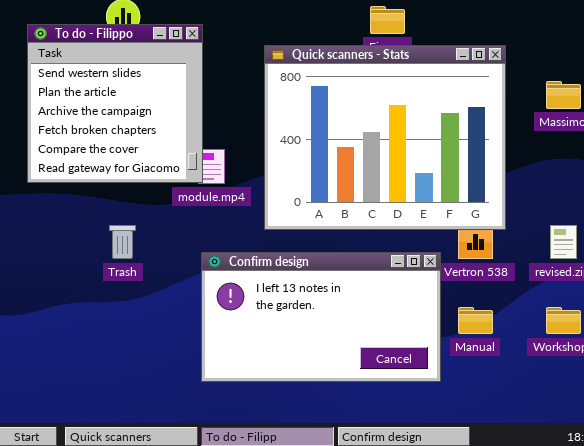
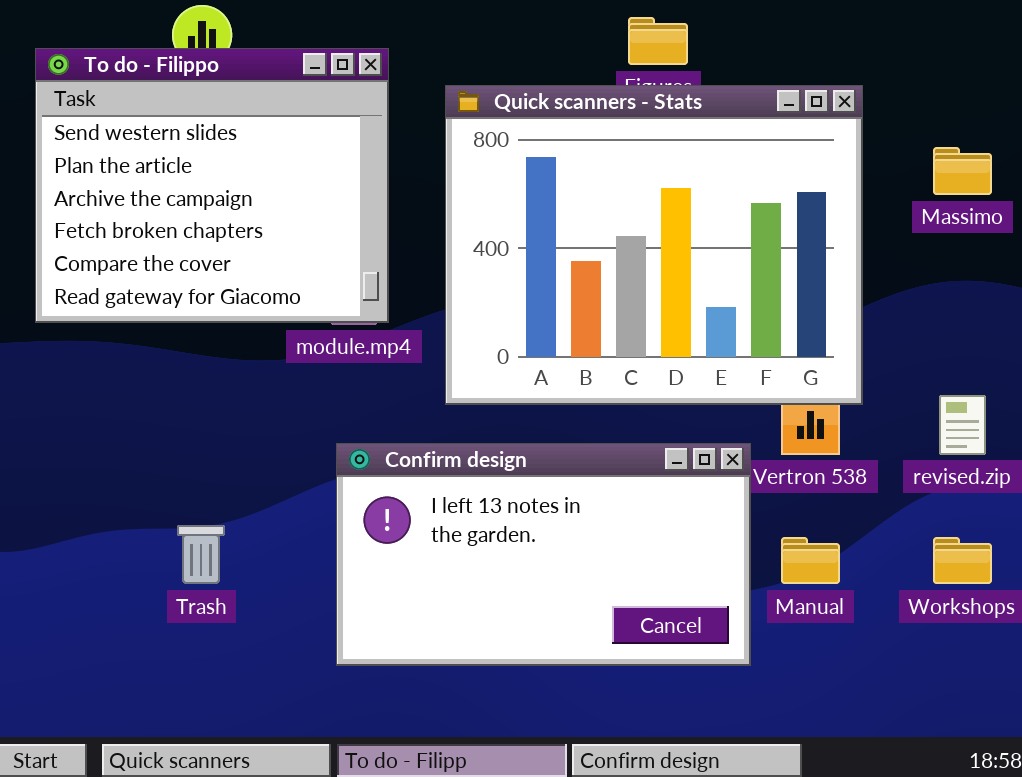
To do - Filippo: [27,24,203,183] -> [35,48,389,323], resized
Trash: [109,225,136,259] -> [177,525,225,584], moved

